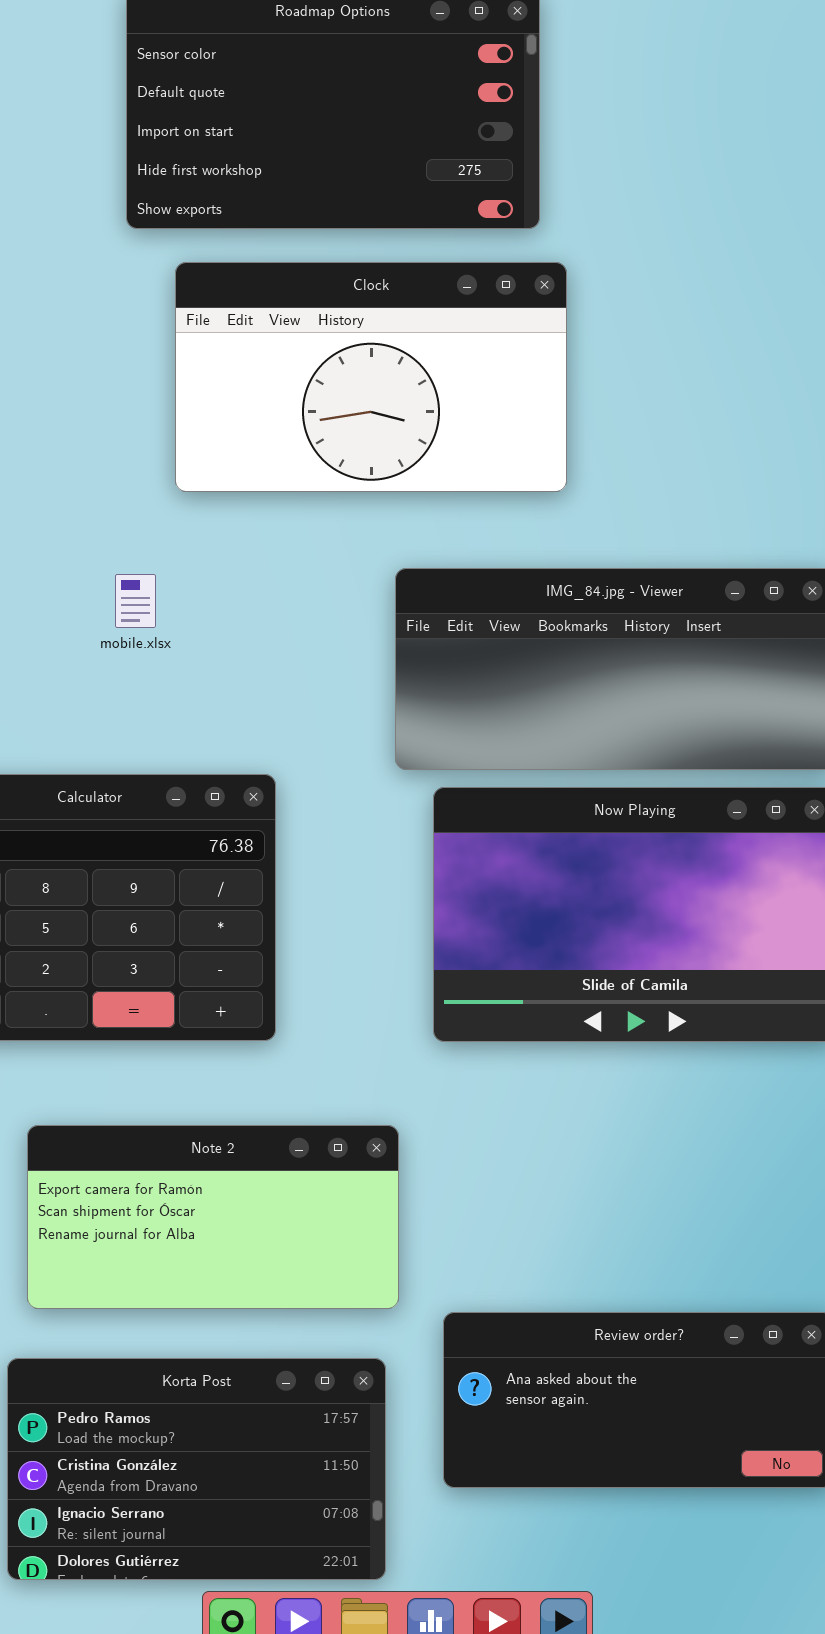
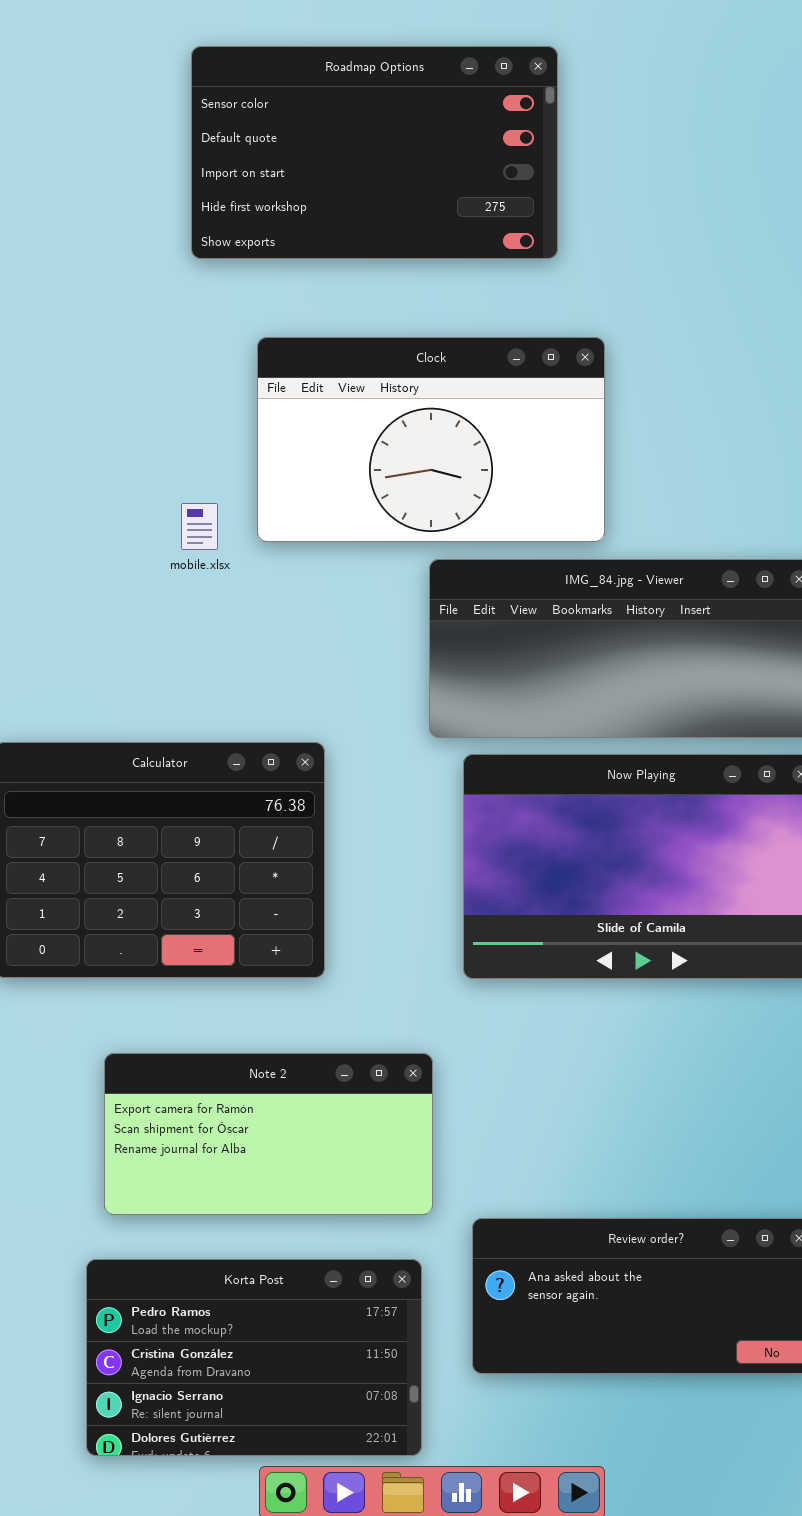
Clock: [175,262,567,492] -> [257,337,605,542], moved
mobile.xlsx: [115,574,156,628] -> [181,503,218,550], moved

